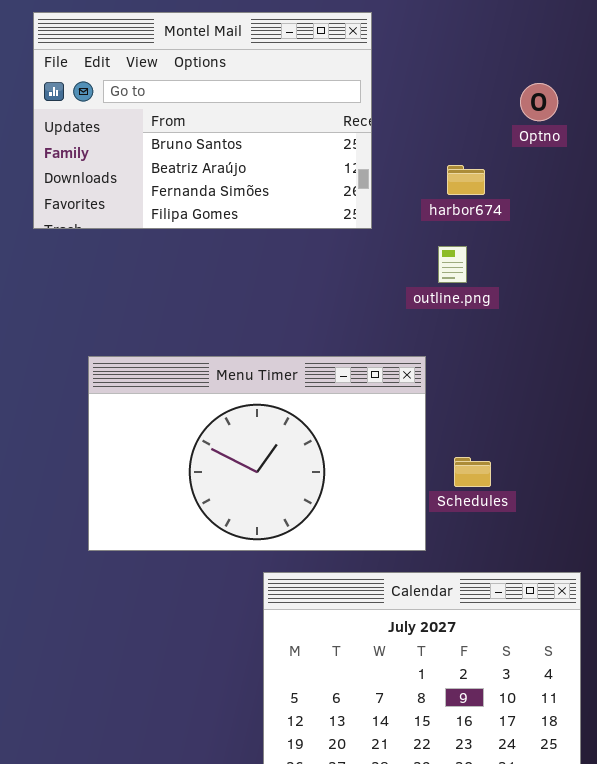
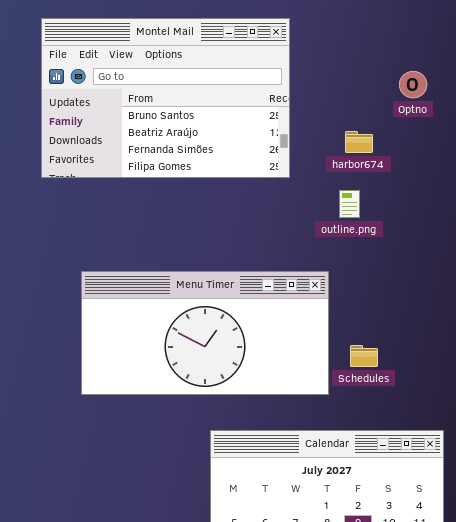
Menu Timer: [88,356,426,551] -> [81,271,329,395], resized

